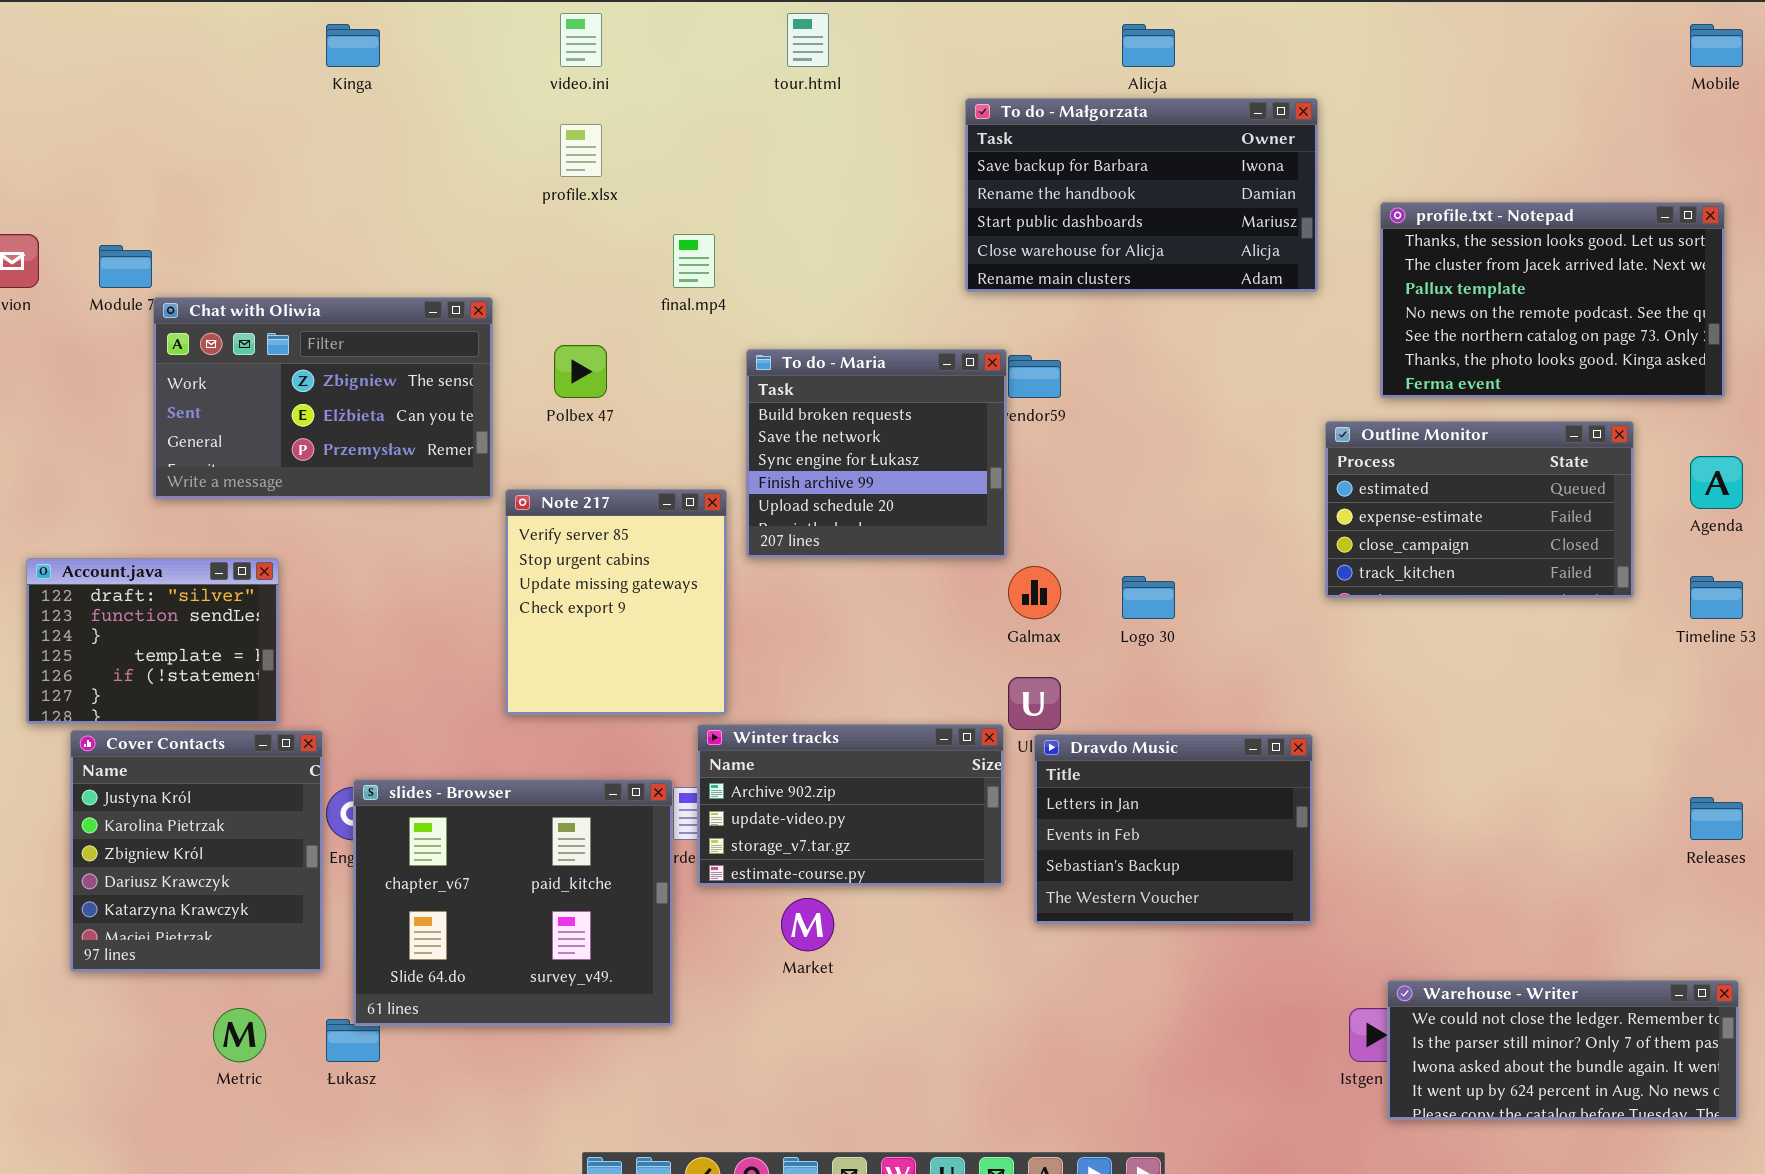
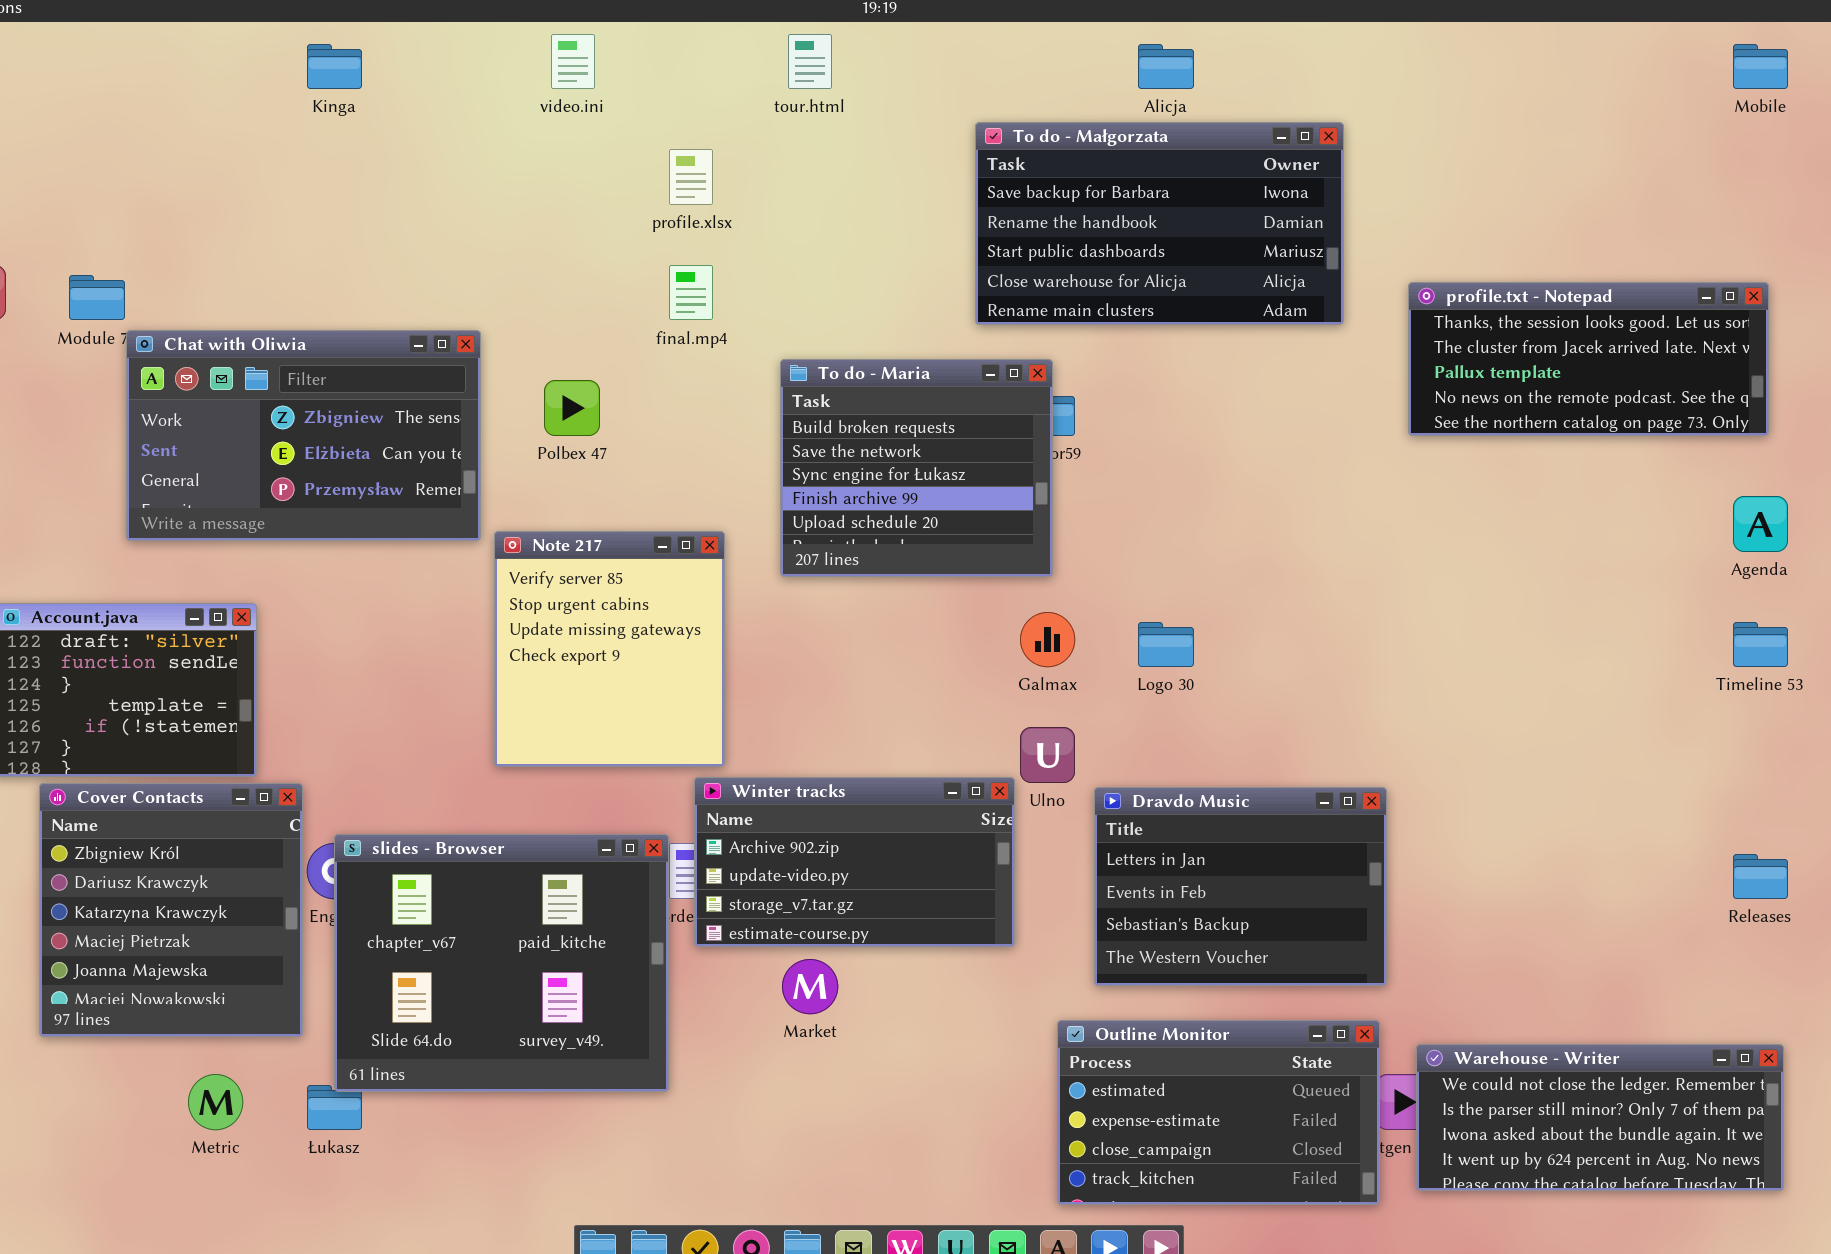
profile.xlsx: [560,124,602,177] -> [669,149,713,205], moved
profile.txt - Notepad: [1380,202,1725,398] -> [1408,282,1769,436], resized
To do - Maria: [746,349,1007,558] -> [780,359,1053,577], moved
Outline Monitor: [1325,421,1634,598] -> [1057,1020,1380,1205], moved
Cover Contacts: [70,730,323,972] -> [39,783,303,1037], scrolled down 2 rows
Dravdo Music: [1034,734,1313,924] -> [1094,787,1387,986], moved

